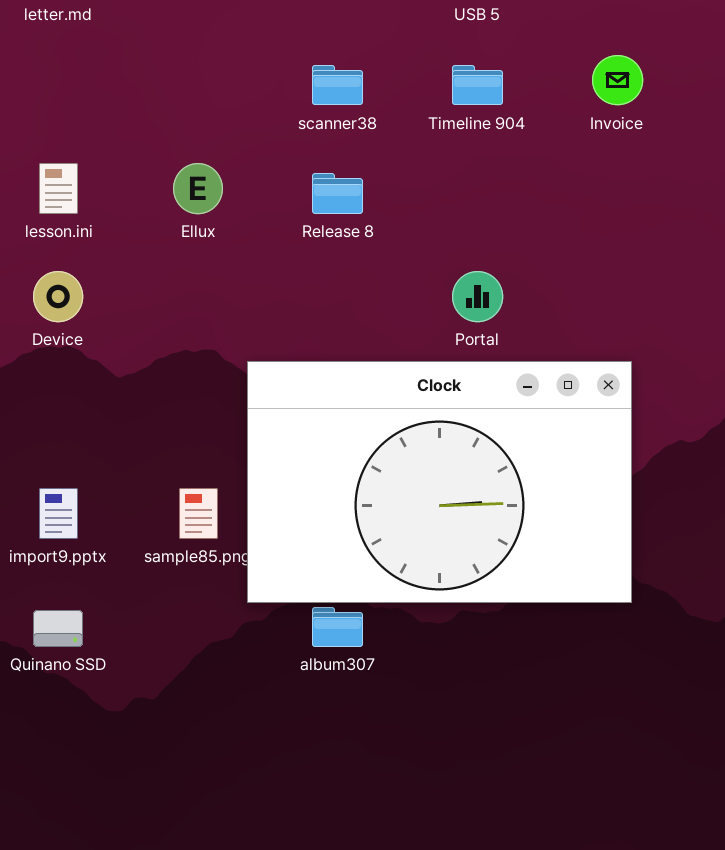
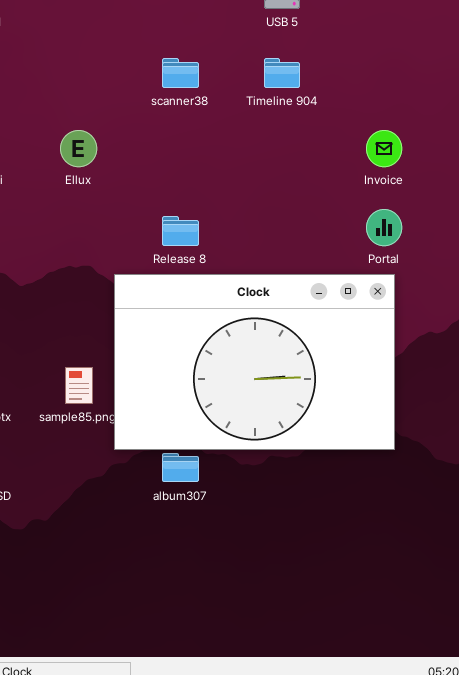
Invoice: [592,55,643,105] -> [366,130,402,167], moved
Release 8: [312,173,363,214] -> [162,216,199,246], moved
Portal: [452,271,503,322] -> [366,209,402,246], moved

